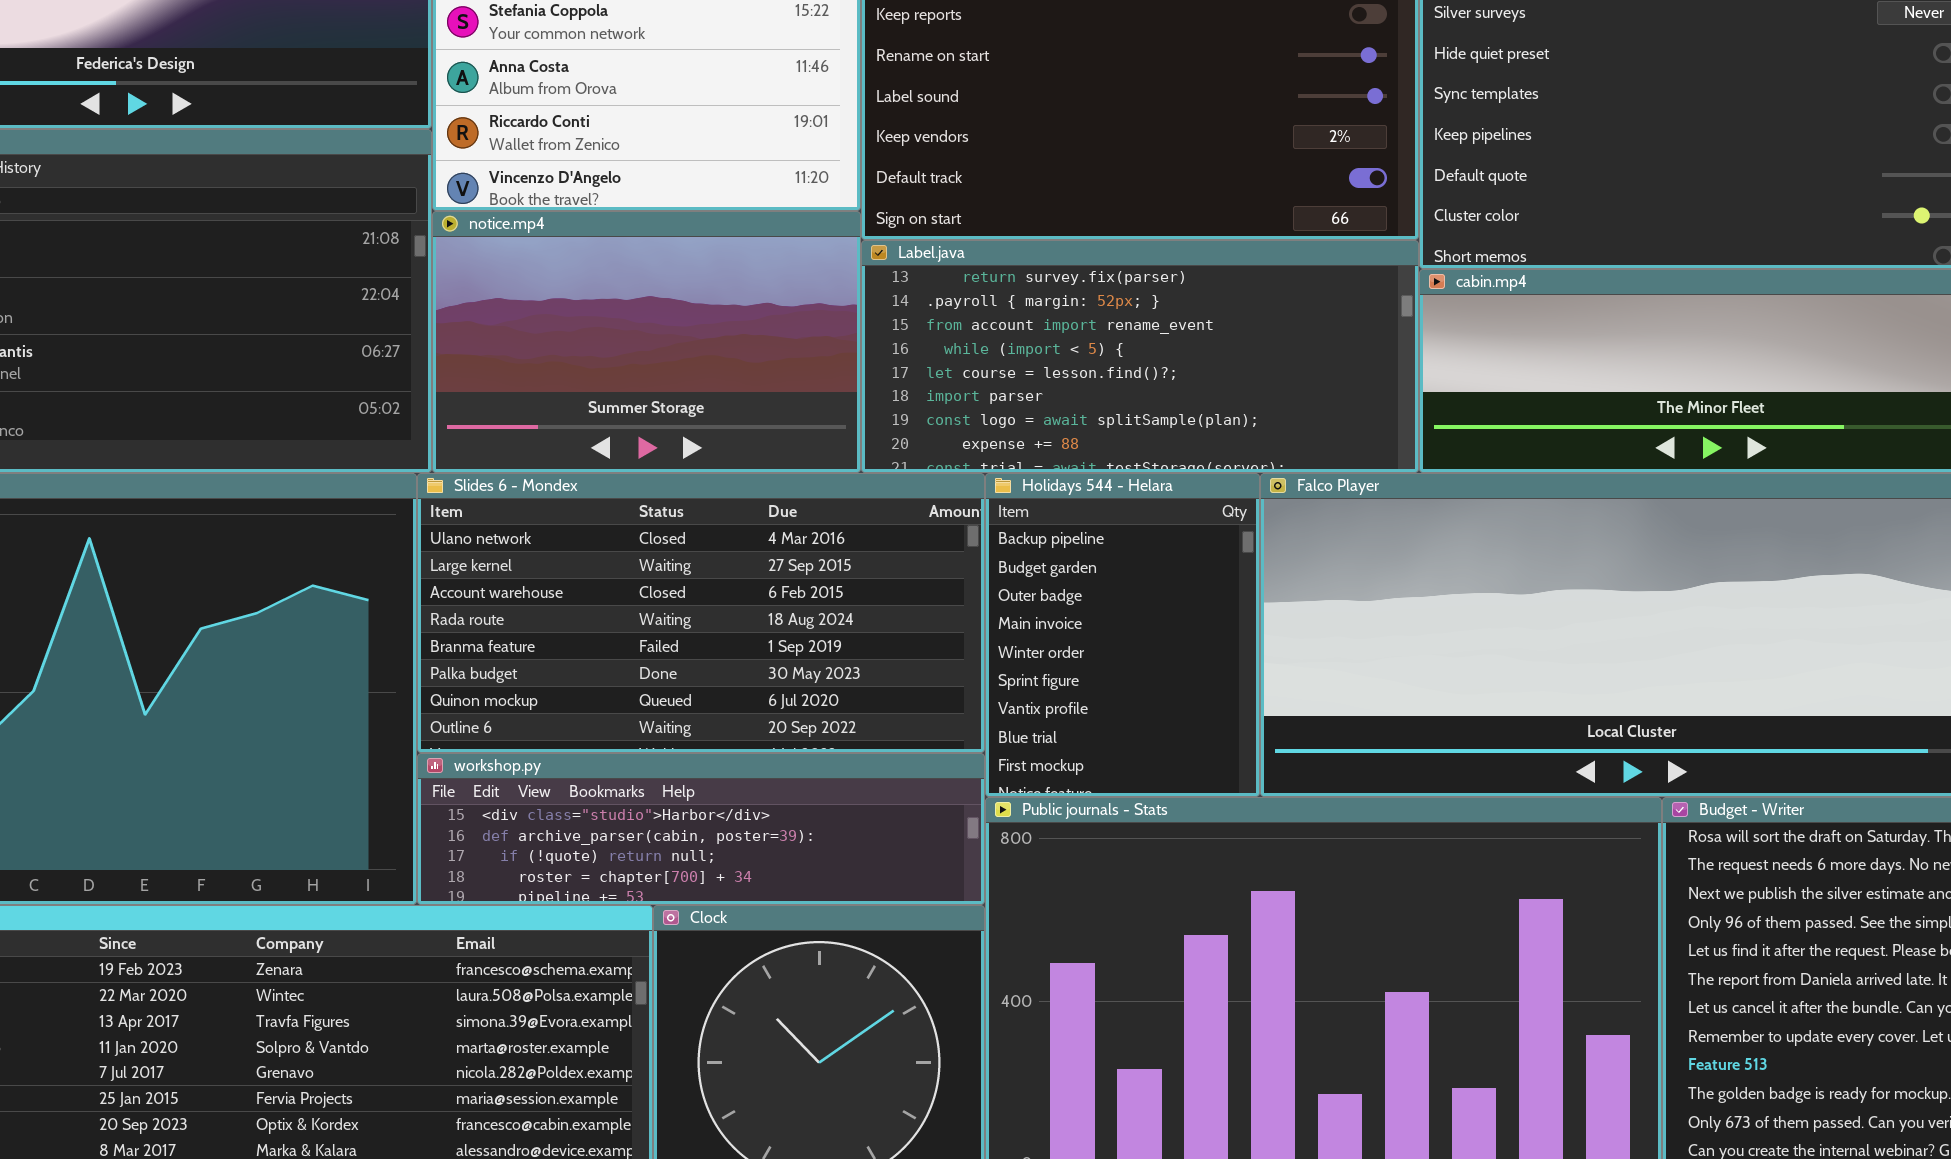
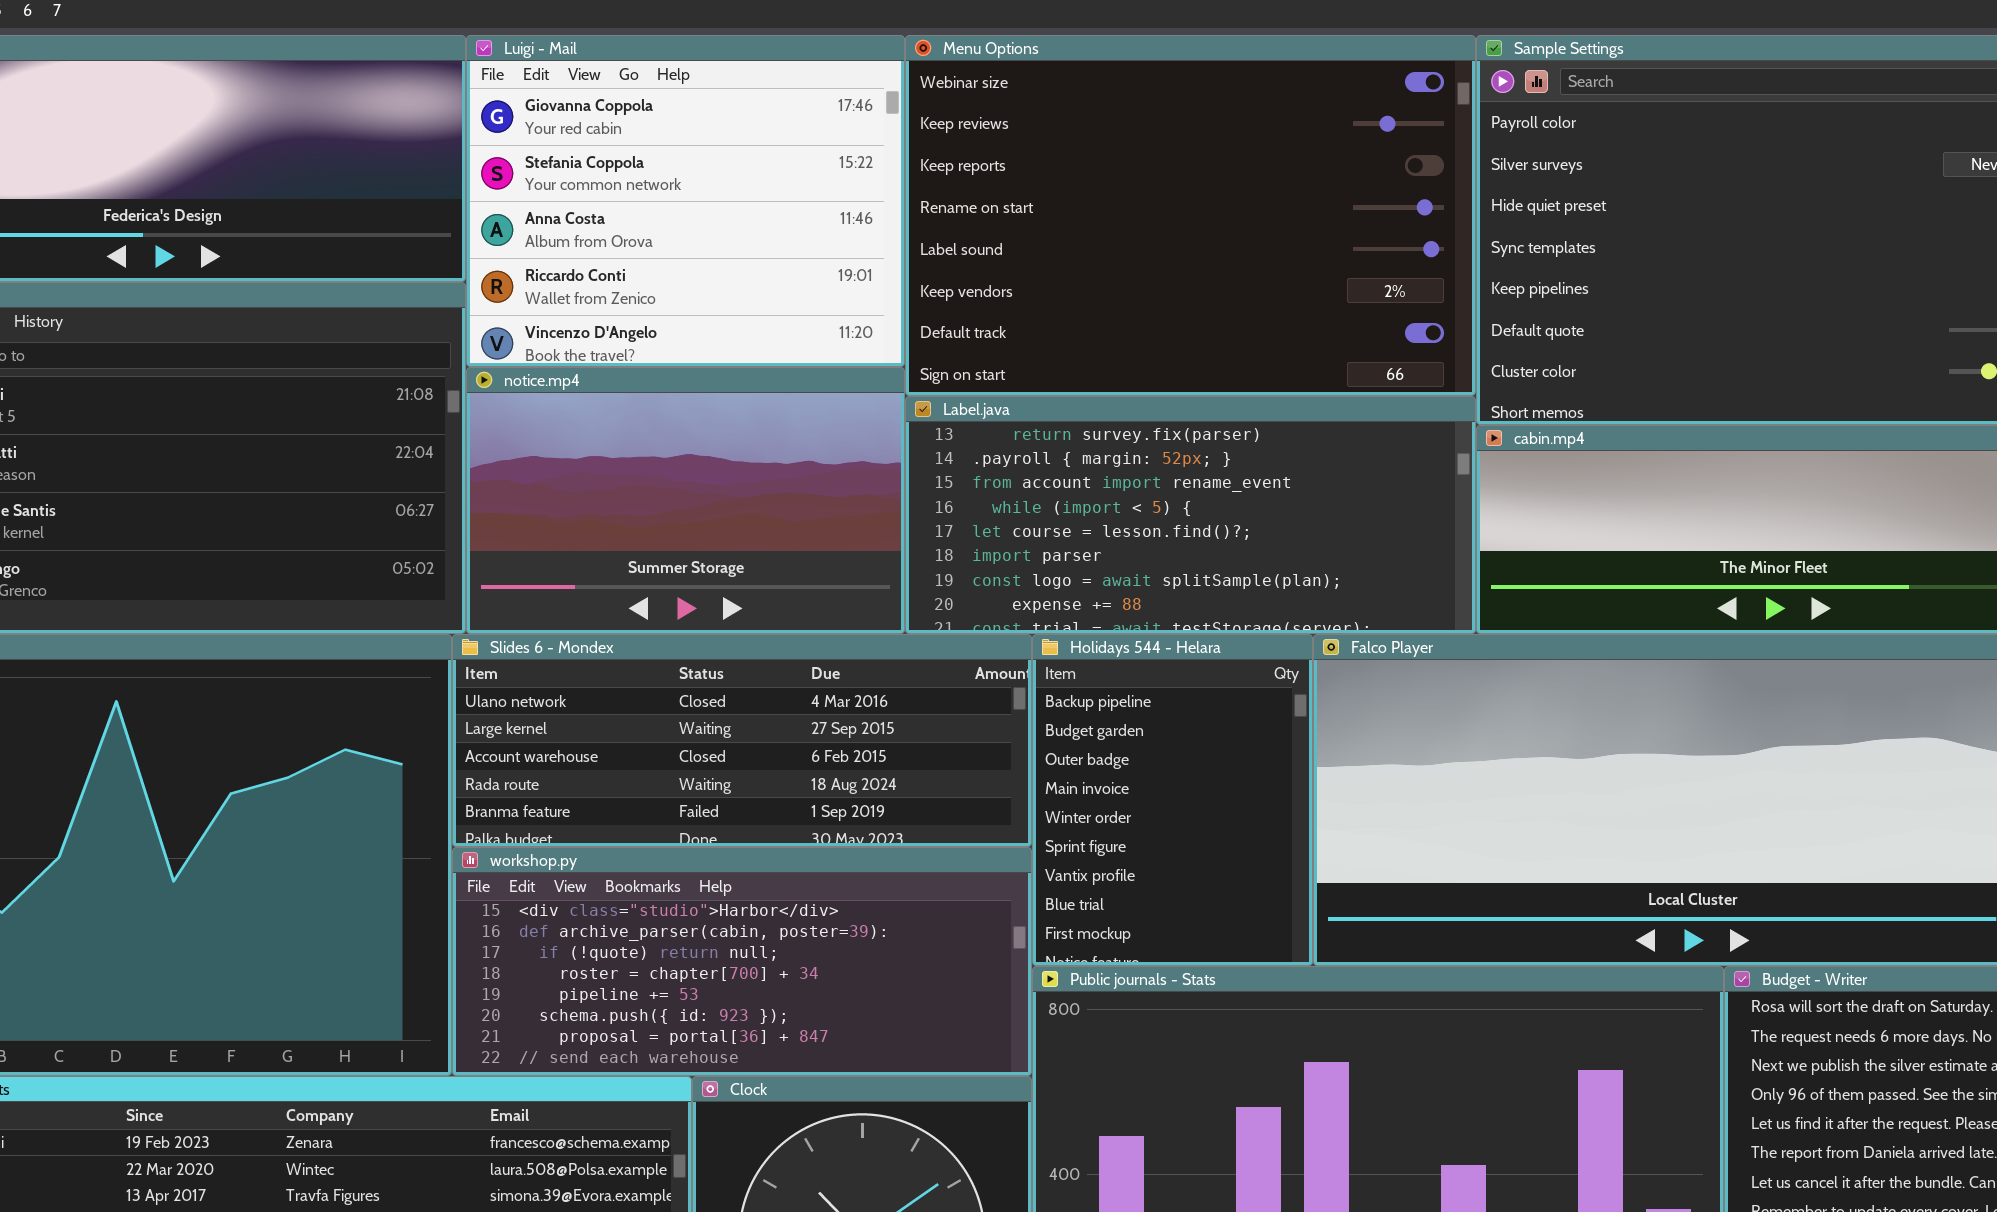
Slides 6 - Mondex: [417,473,985,753] -> [452,634,1032,847], resized
workshop.py: [417,753,985,905] -> [452,847,1032,1076], resized

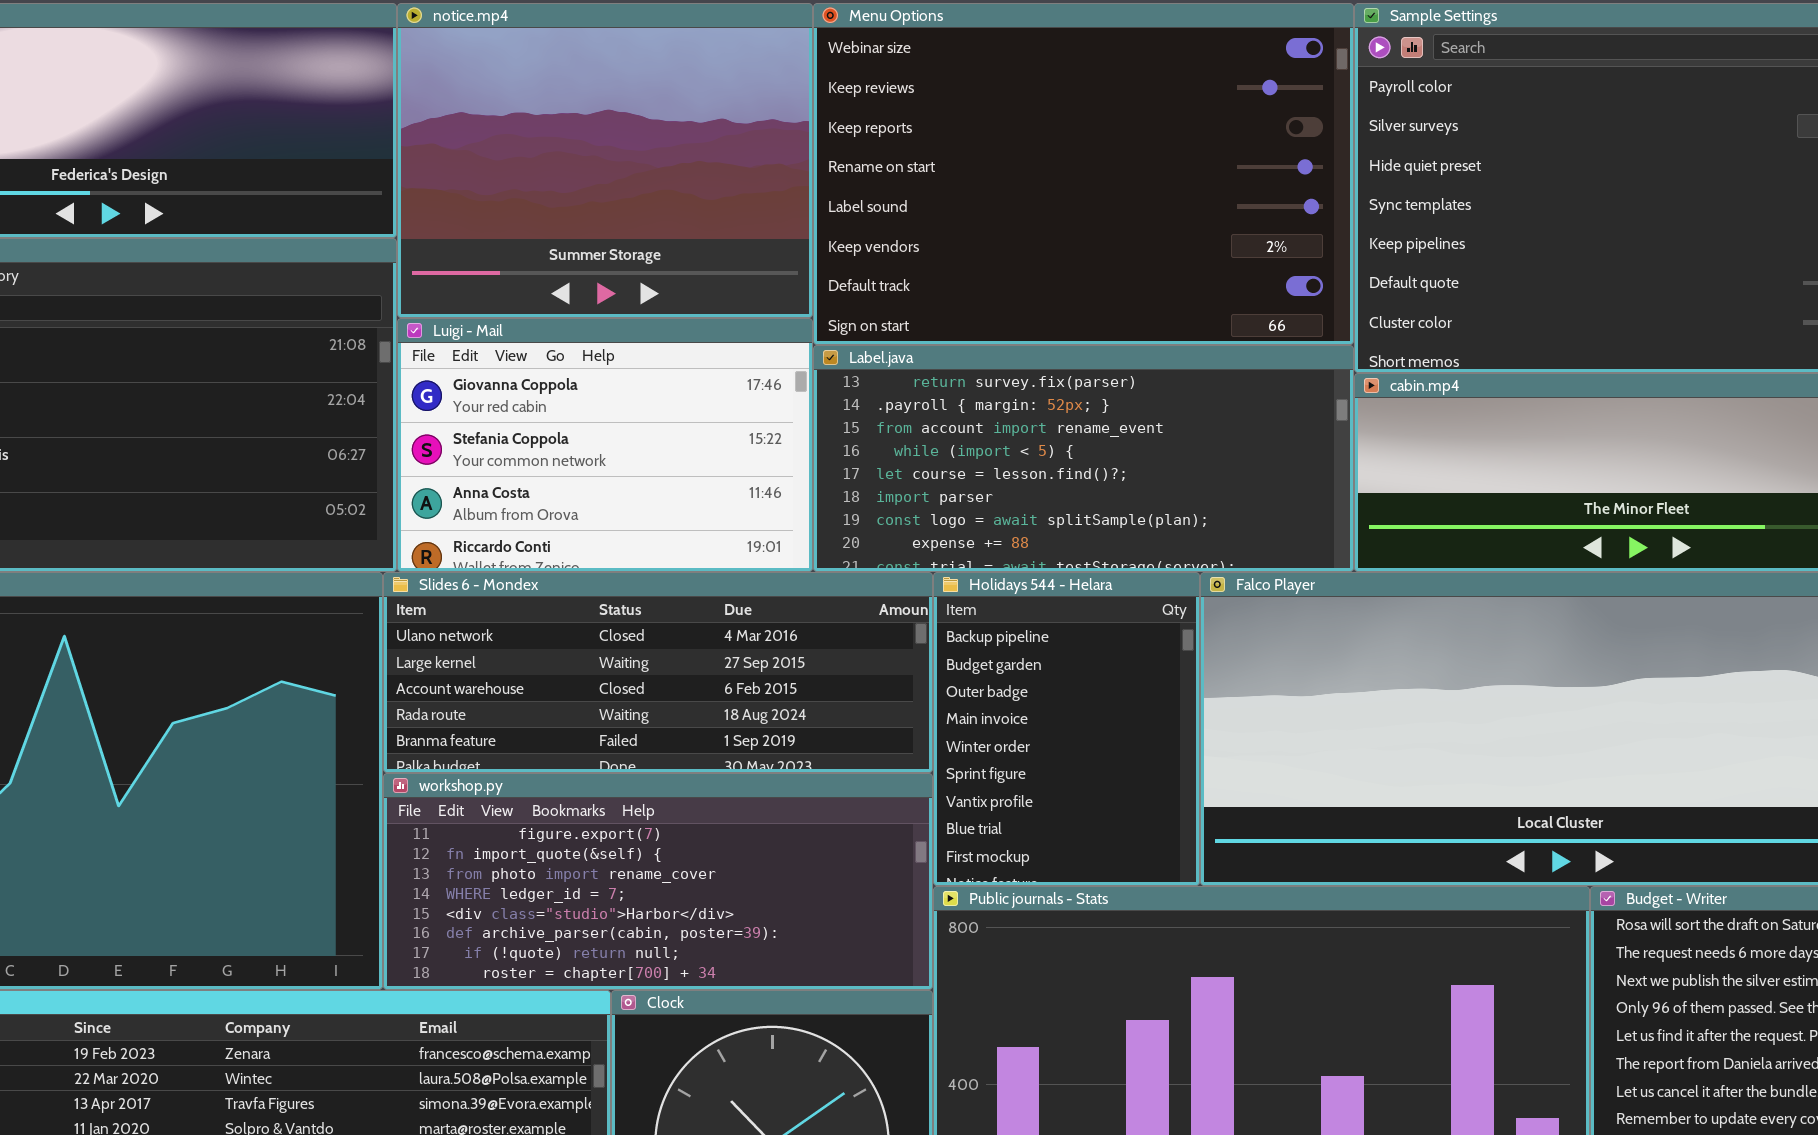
Luigi - Mail: [466,35,905,367] -> [397,318,813,572], moved, resized
notice.mp4: [466,367,905,634] -> [397,3,813,318], moved, resized
workshop.py: [452,847,1032,1076] -> [383,773,933,990], scrolled up 4 rows

